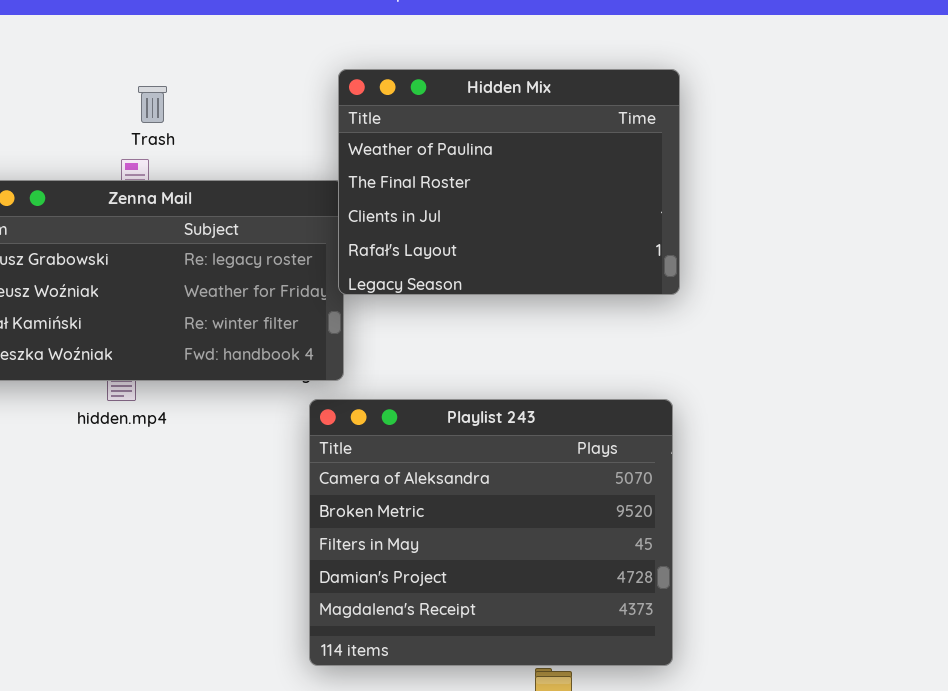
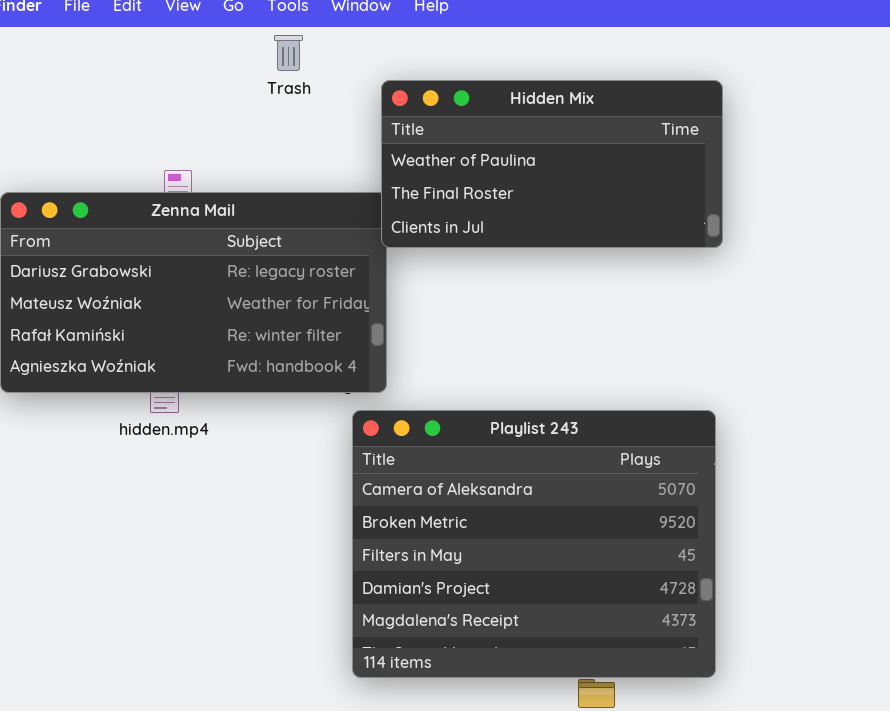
Hidden Mix: [338,69,680,295] -> [381,80,723,248], resized
Trash: [138,86,167,123] -> [274,35,303,71], moved

